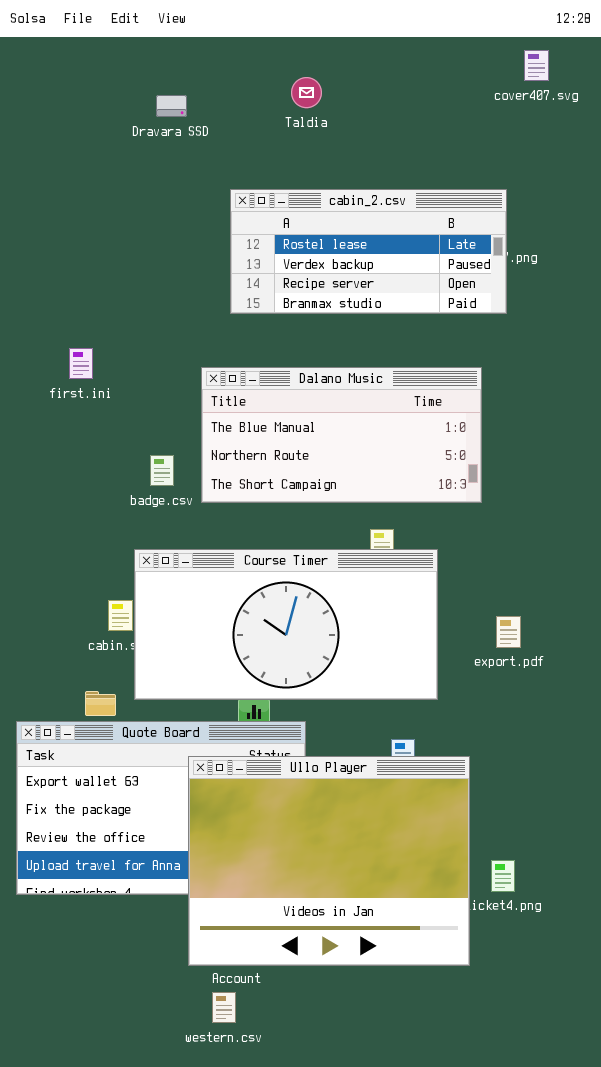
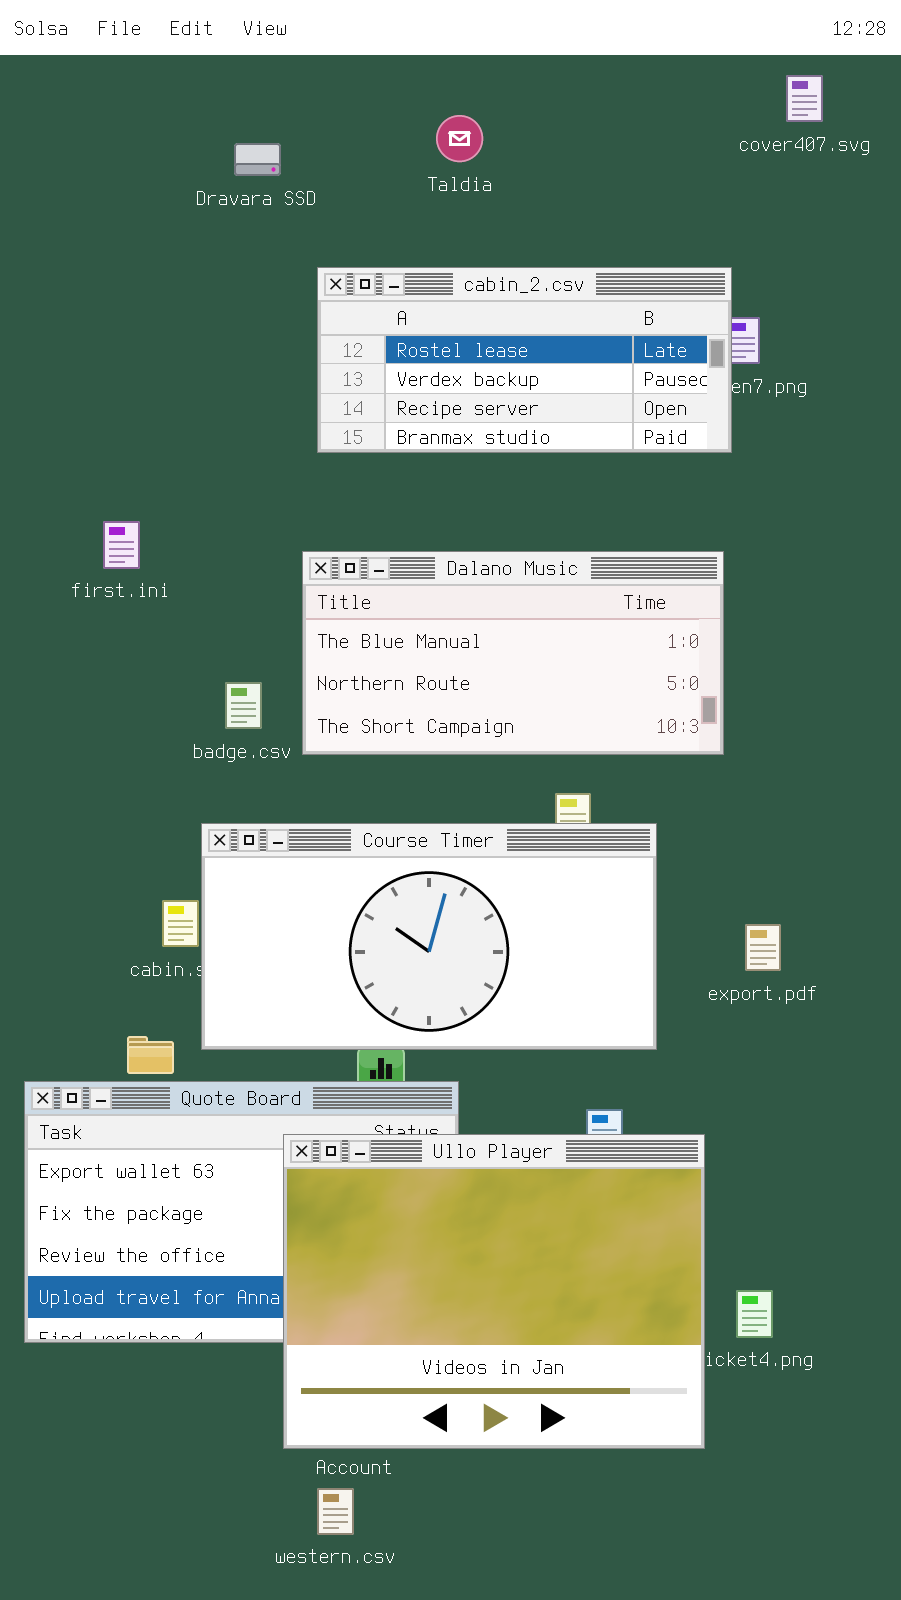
cabin_2.csv: [230,189,507,314] -> [317,267,732,453], moved

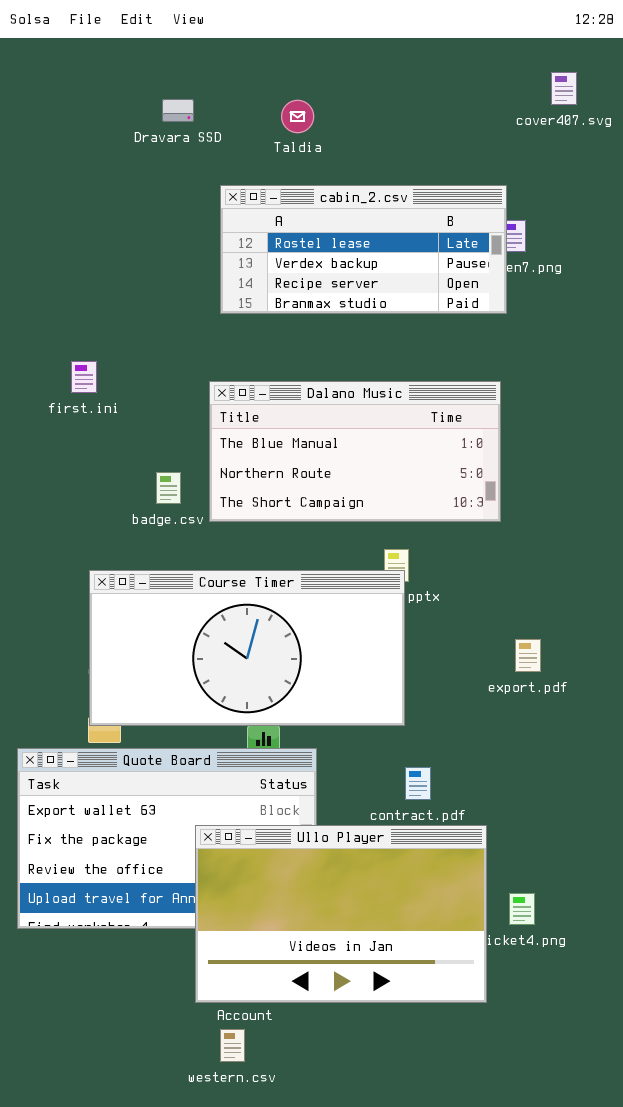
cover407.svg: [786,75,823,122] -> [551,72,577,105], moved
Taldia: [436,115,483,162] -> [281,100,314,133], moved
Course Timer: [201,823,657,1050] -> [89,570,405,726], moved
Ullo Player: [283,1134,705,1449] -> [195,825,487,1003], resized

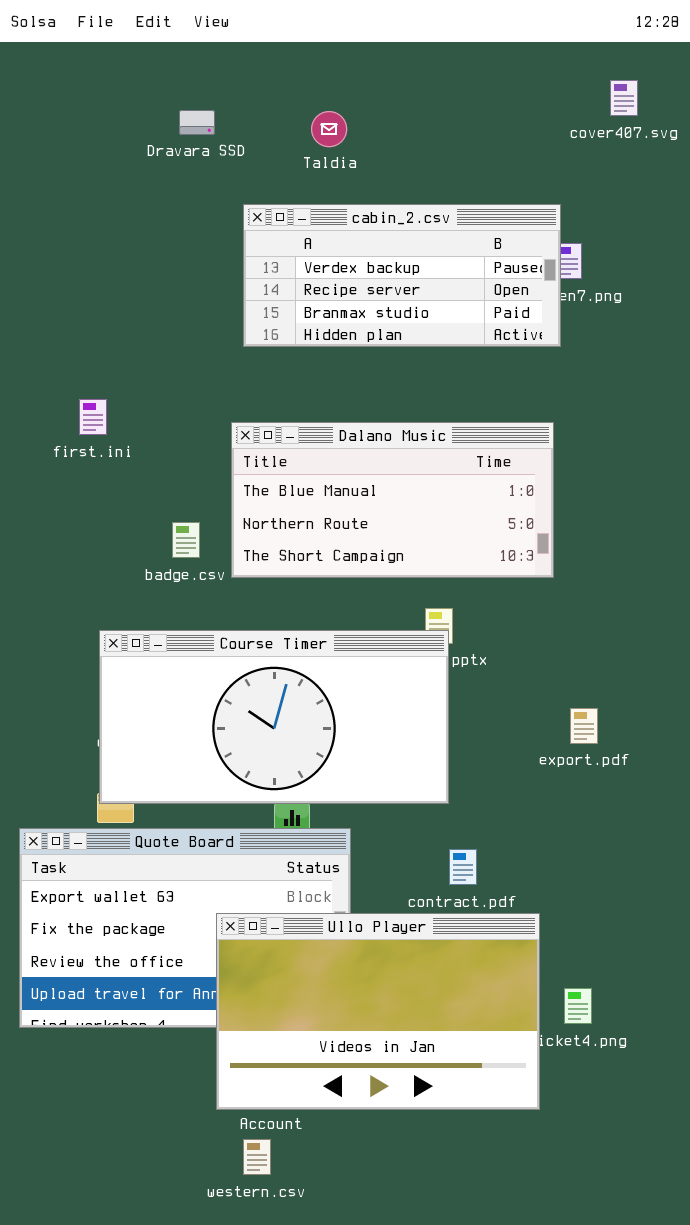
cabin_2.csv: [220,185,507,314] -> [243,204,561,347], scrolled down 1 row

